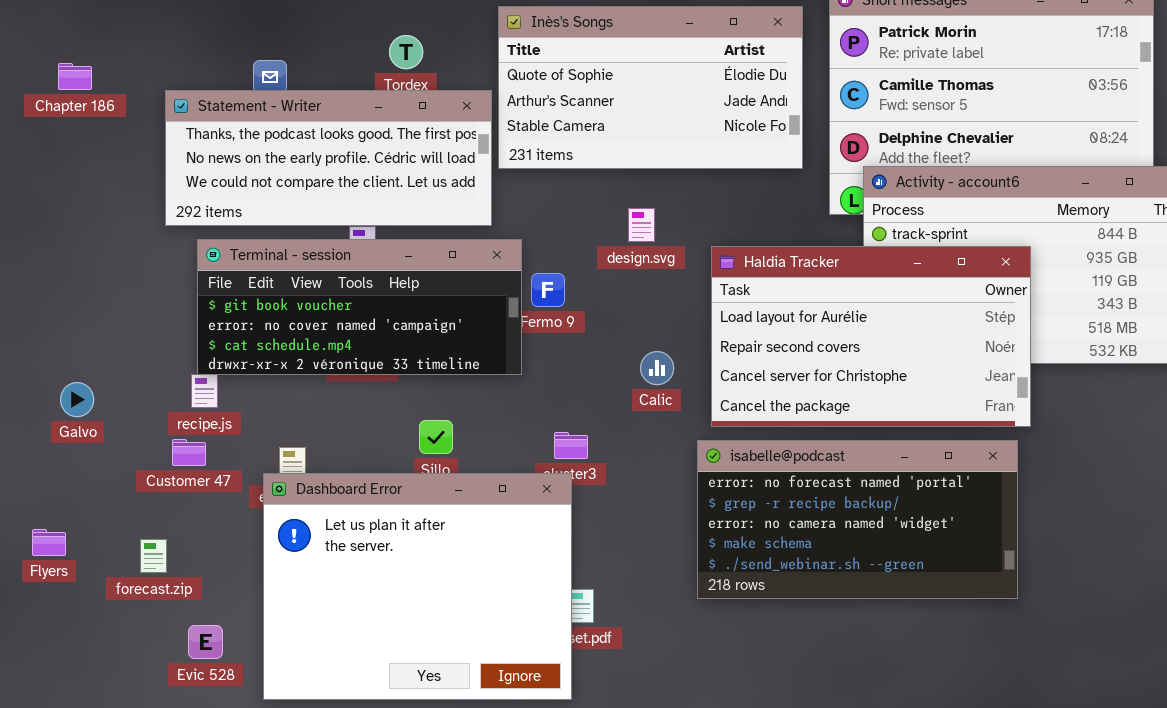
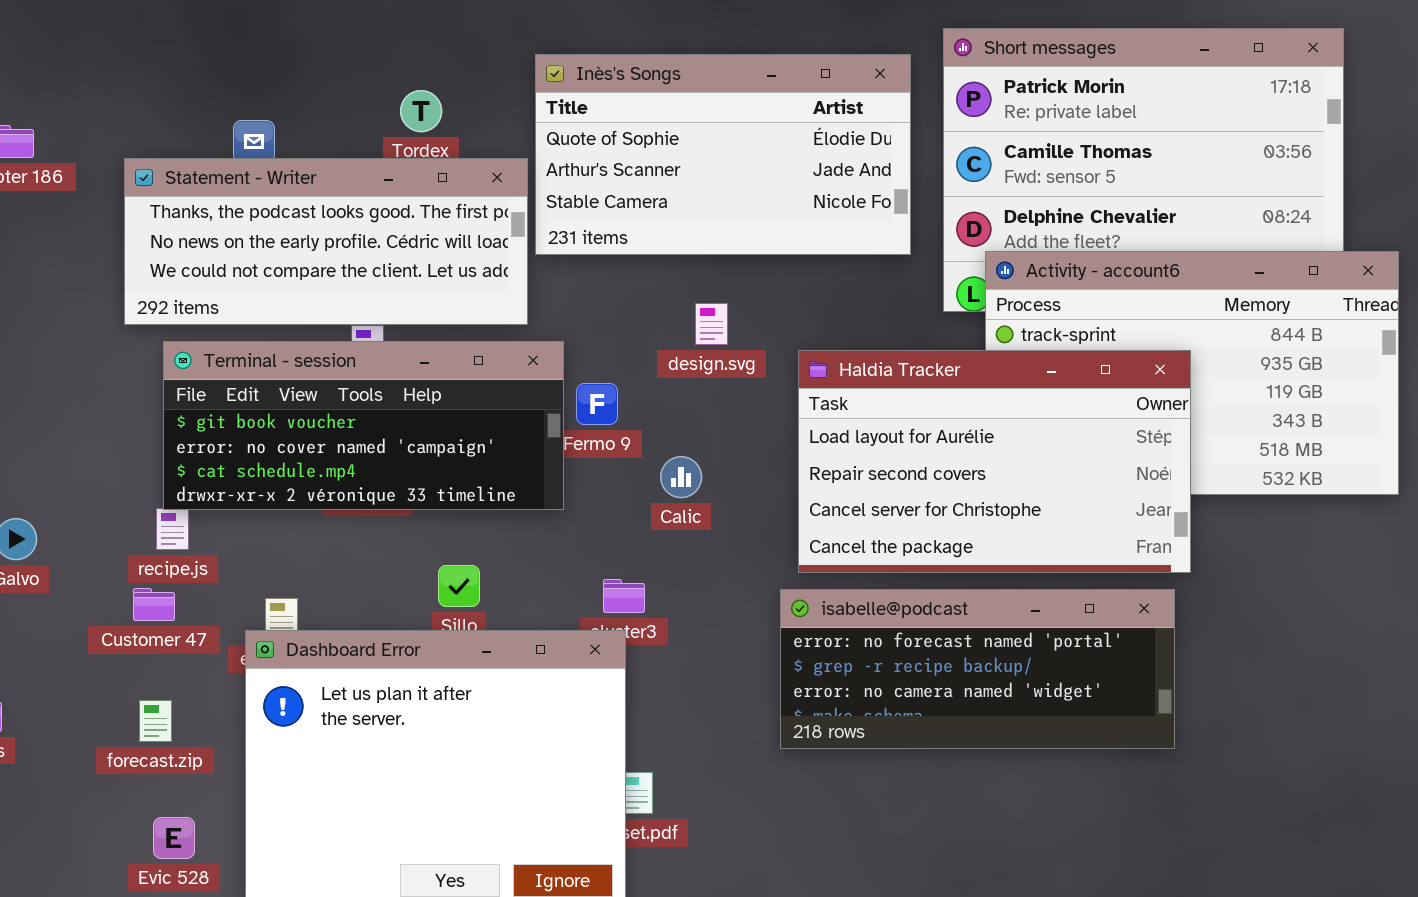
Calic: [640,351,674,385] -> [660,456,702,498], moved
isabelle@podcast: [697,440,1018,599] -> [780,589,1175,749], resized
forecast.zip: [140,539,167,573] -> [139,700,172,742], moved

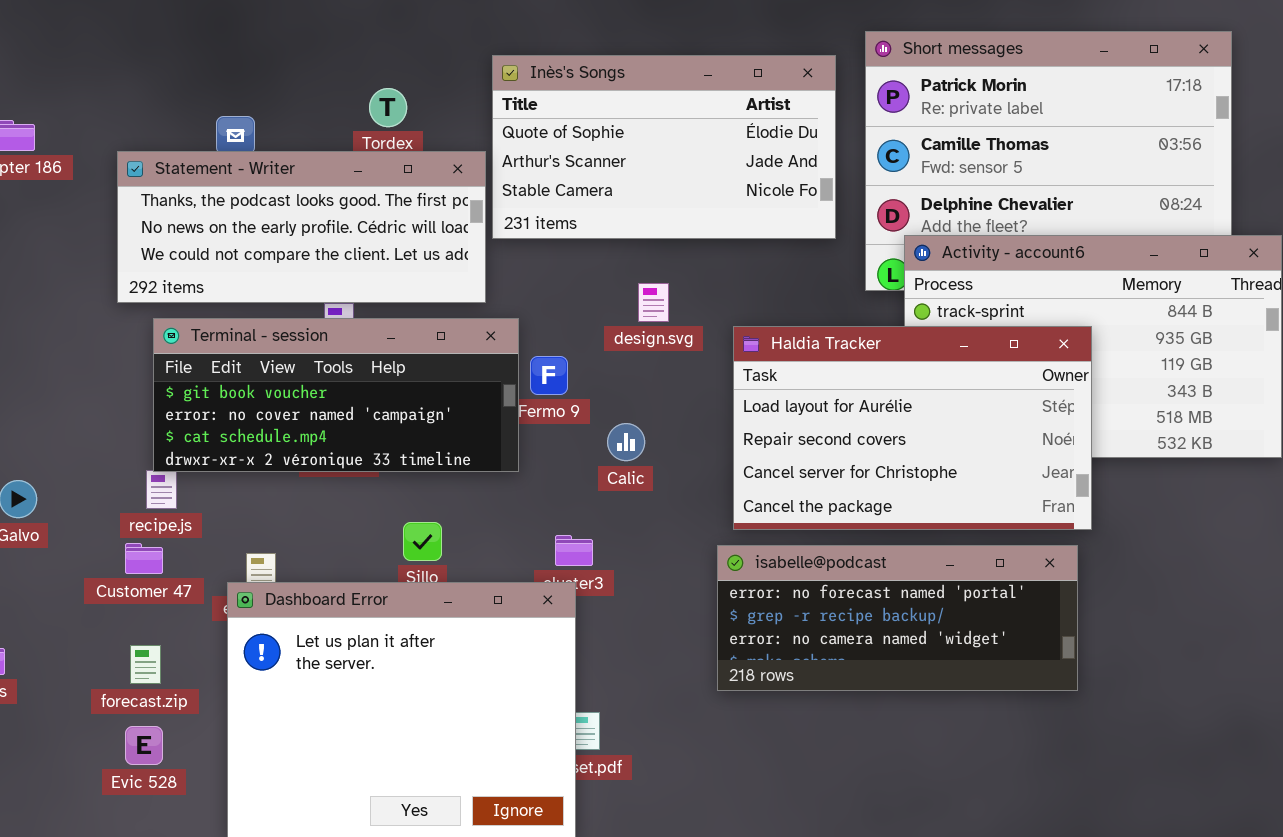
Evic 528: [153,817,195,859] -> [125,726,163,765], moved

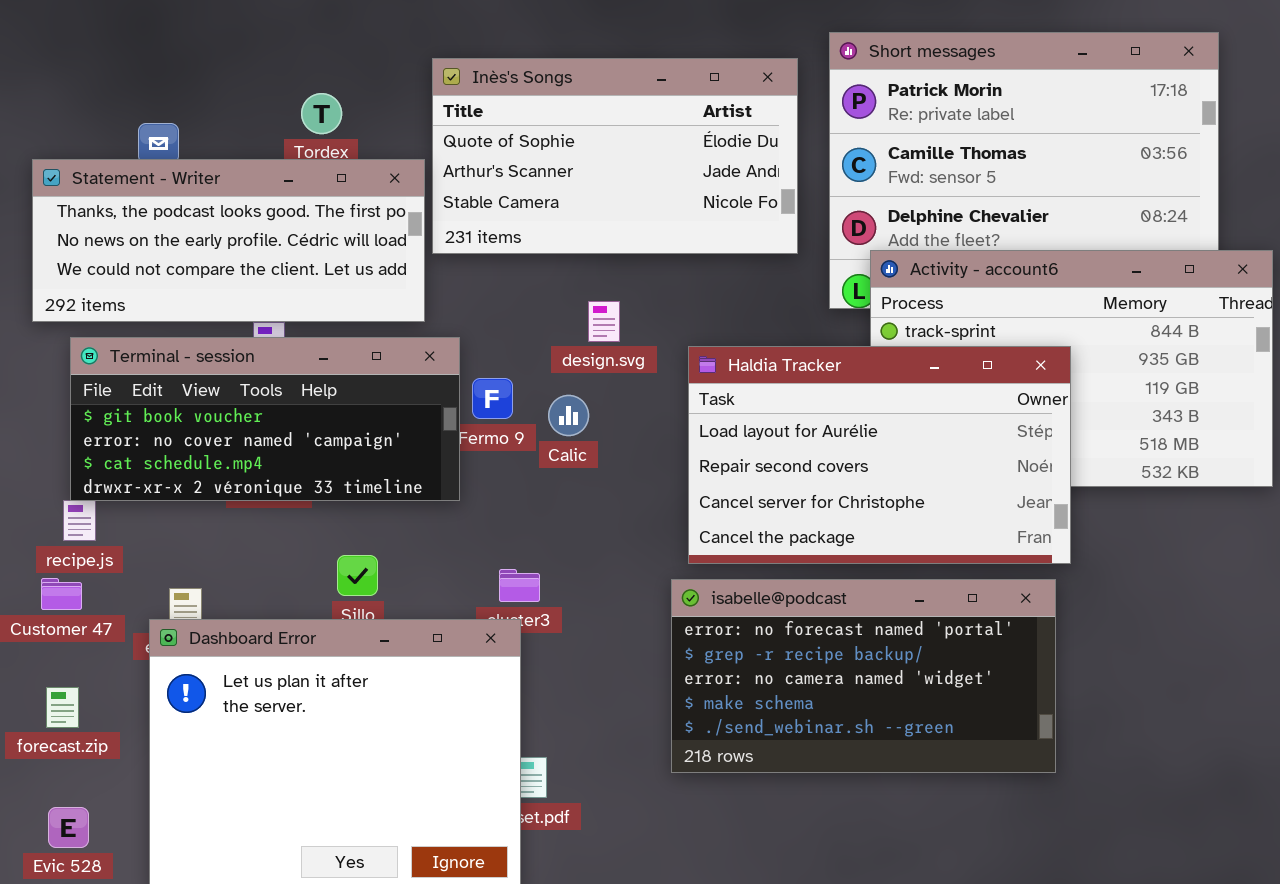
Calic: [607,423,645,461] -> [548,395,589,436], moved
isabelle@podcast: [717,545,1078,691] -> [671,579,1056,773], resized
Evic 528: [125,726,163,765] -> [48,807,89,848], moved

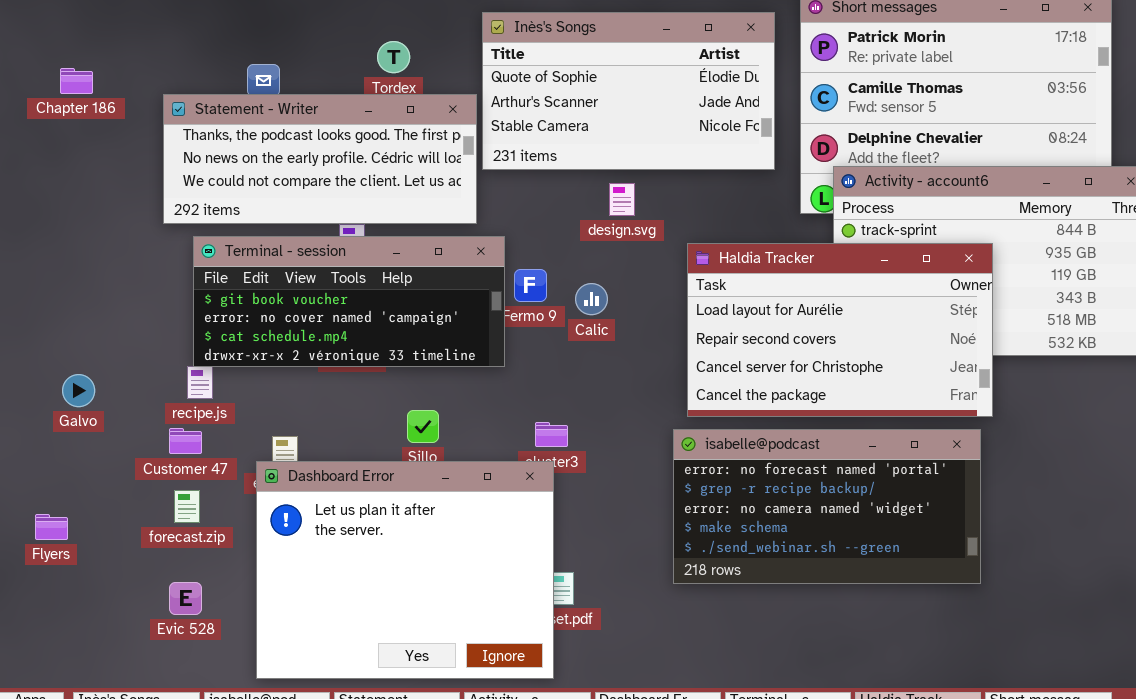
design.svg: [588,301,620,342] -> [609,183,635,216], moved
forecast.zip: [46,687,79,728] -> [174,490,200,523], moved
Evic 528: [48,807,89,848] -> [169,582,202,615], moved

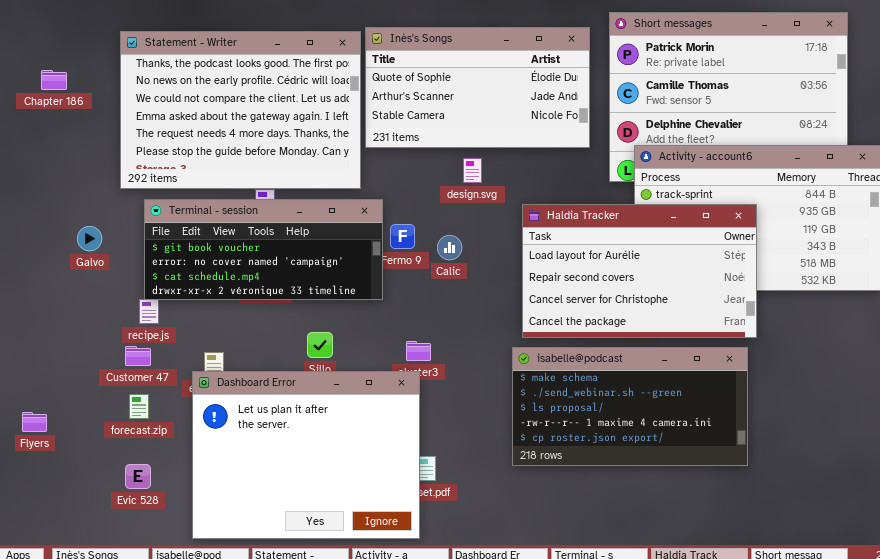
Statement - Writer: [163,94,477,224] -> [120,31,361,189], resized
Galvo: [62,374,95,407] -> [77,226,102,251], moved
isabelle@podcast: [673,429,981,584] -> [512,347,748,466], scrolled down 3 rows

